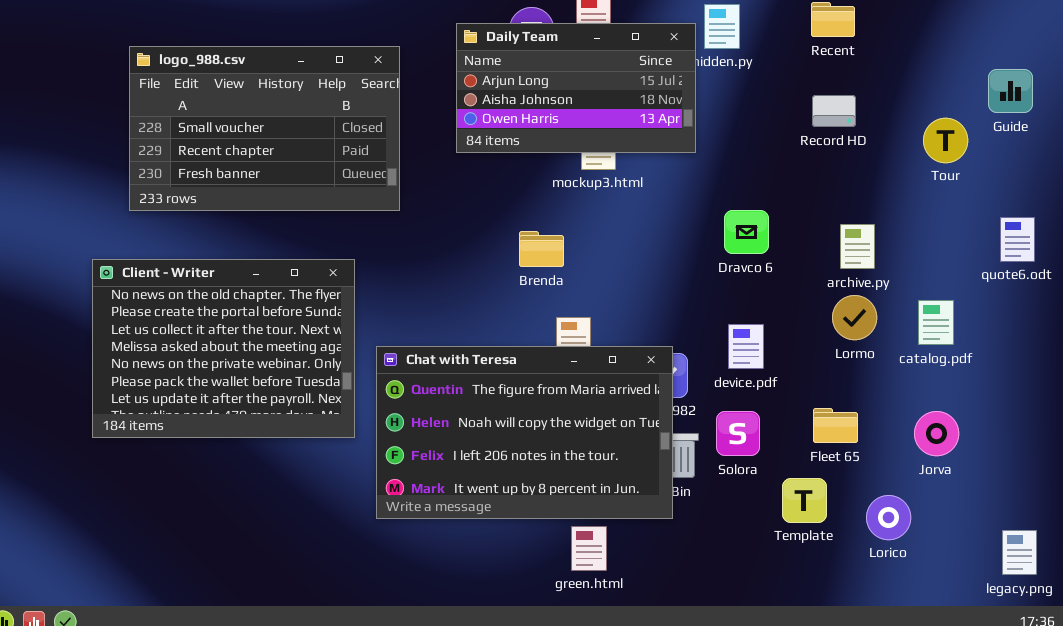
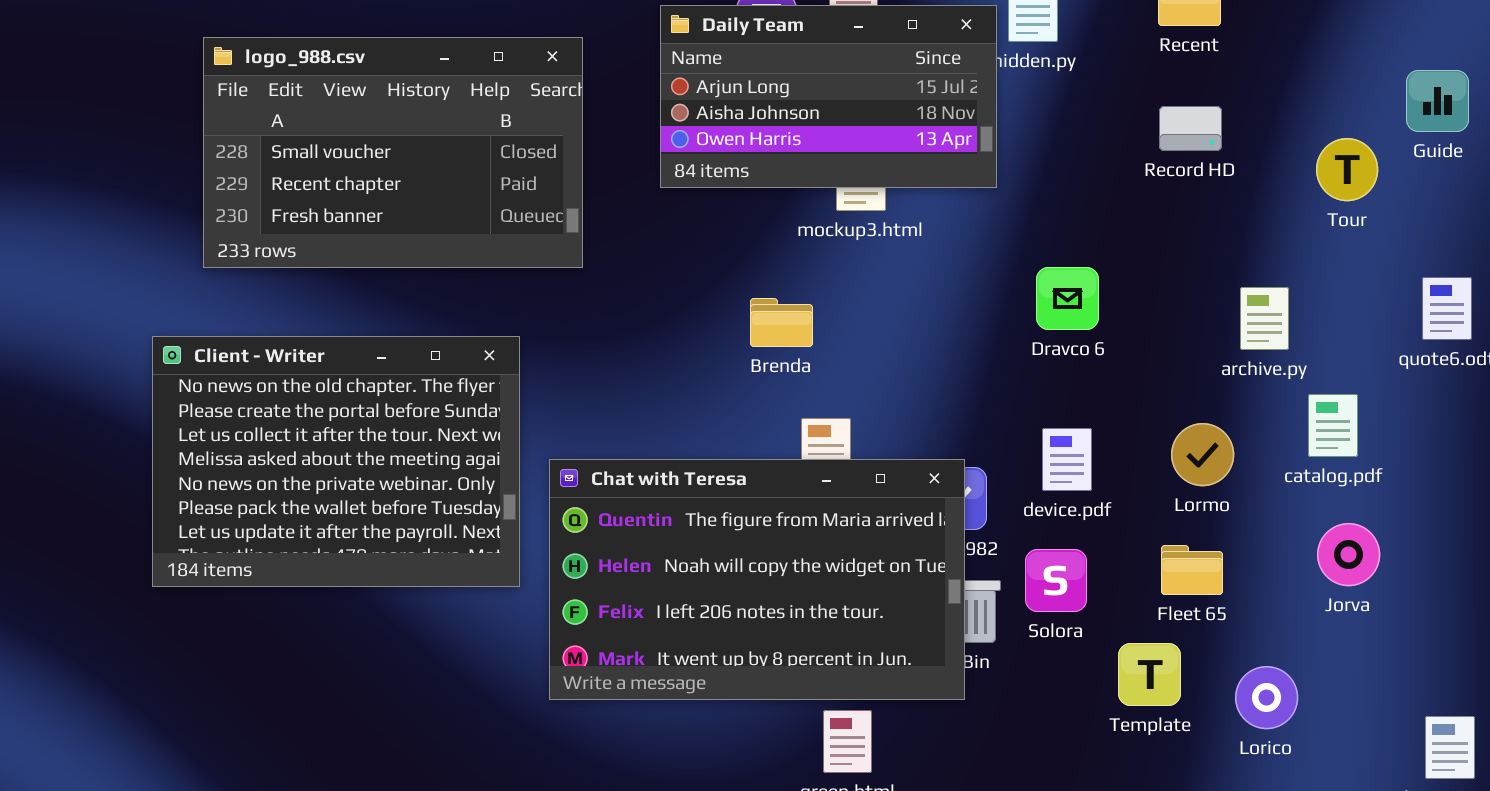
archive.py: [840,224,875,269] -> [1240,287,1289,350], moved
Lormo: [832,295,877,340] -> [1171,423,1234,486], moved
Jorva: [914,411,959,456] -> [1317,523,1380,586], moved

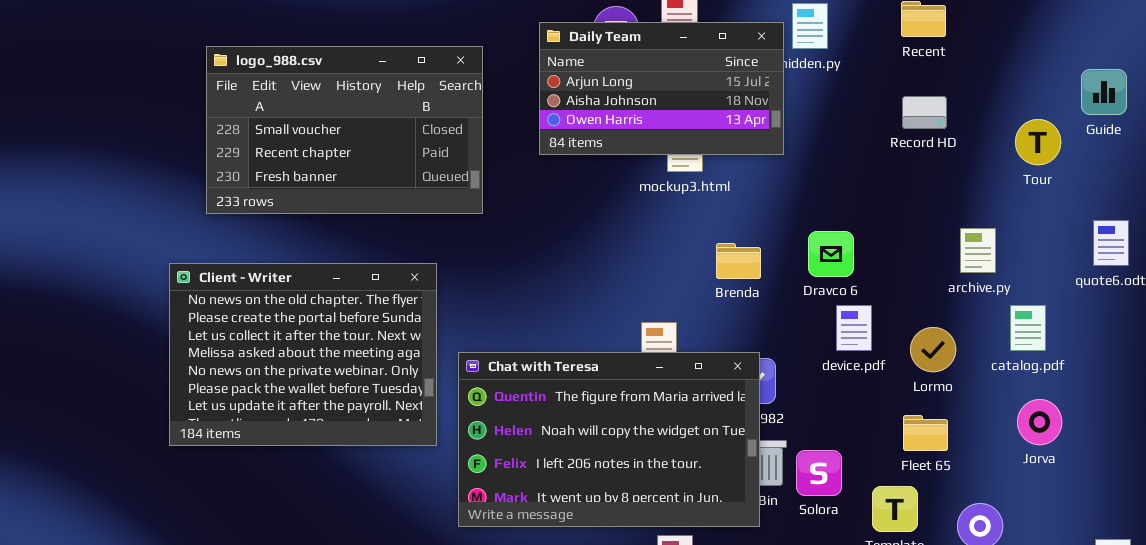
Dravco 6: [1036,267,1099,330] -> [808,231,854,277], moved
Brenda: [750,298,813,347] -> [716,243,761,279], moved
device.pdf: [1042,428,1092,491] -> [836,305,872,351], moved
Solora: [1025,549,1087,612] -> [796,450,842,496], moved

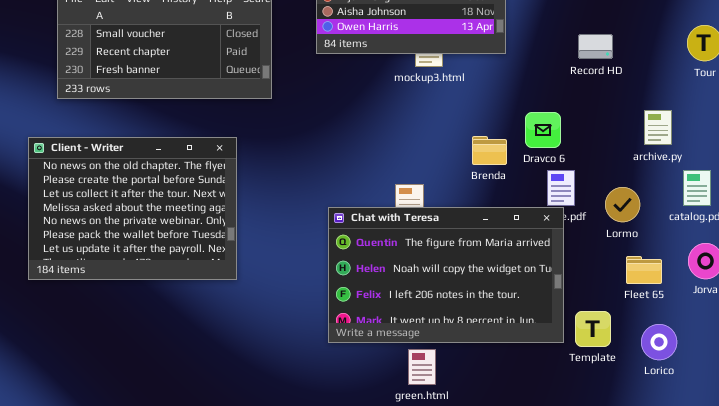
Record HD: [902,96,947,129] -> [578,34,613,59], moved
Brenda: [716,243,761,279] -> [472,136,507,165], moved
Chat with Teresa: [458,352,760,527] -> [328,207,564,343], moved
Fleet 65: [903,415,948,451] -> [626,256,662,284], moved

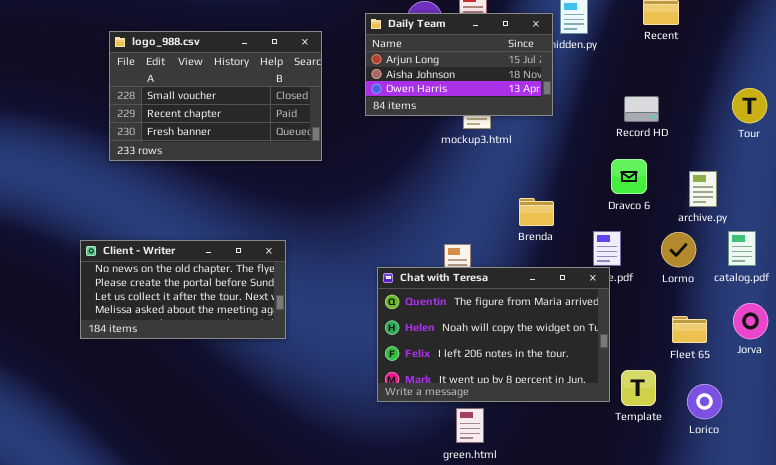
Dravco 6: [525,112,561,148] -> [611,159,647,194], moved
Client - Writer: [28,137,237,280] -> [80,240,286,339], resized
Lormo: [605,187,640,222] -> [661,232,696,267], moved

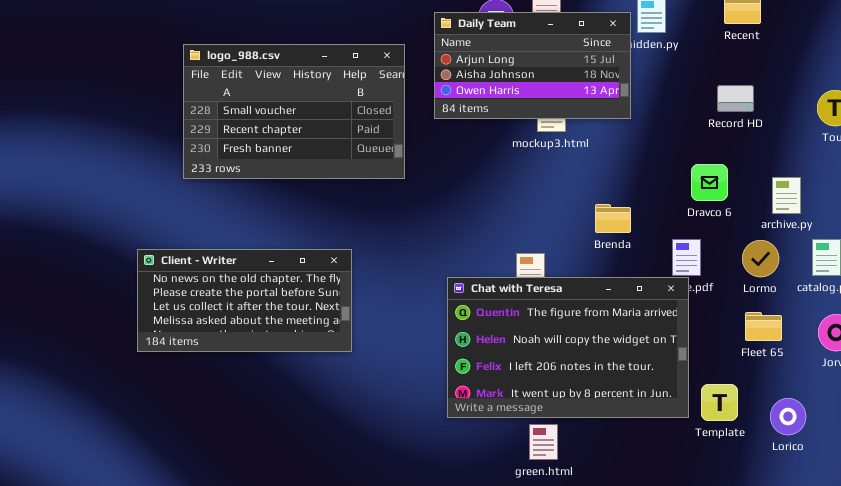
logo_988.csv: [109,31,322,161] -> [183,44,405,179], moved
Record HD: [624,96,659,122] -> [717,85,754,112], moved
Fleet 65: [672,316,707,343] -> [745,312,782,341], moved

